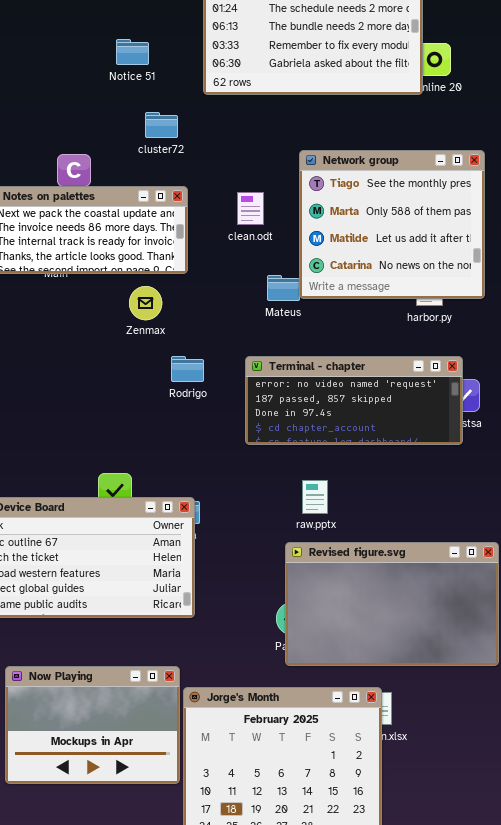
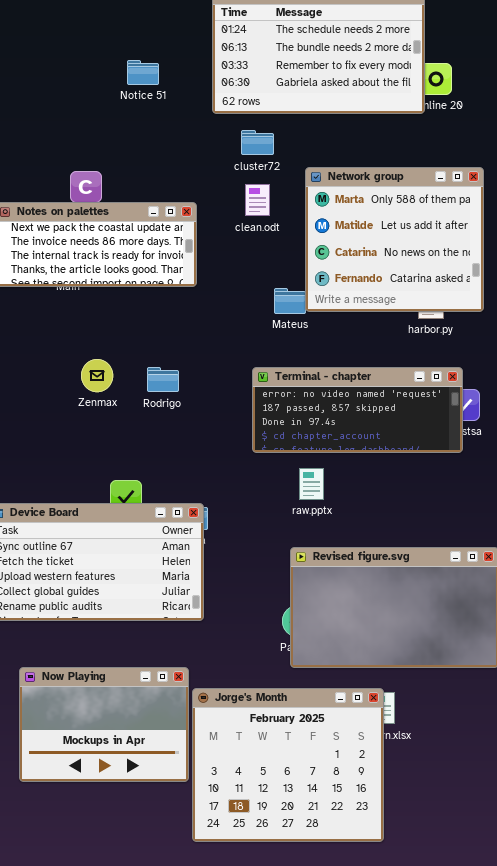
cluster72: [145,112,178,138] -> [241,130,274,155], moved
Network group: [299,150,485,299] -> [305,167,484,312], scrolled down 1 row
clean.odt: [237,192,264,225] -> [245,184,270,216], moved
Zenmax: [129,286,162,320] -> [81,359,113,392], moved
Rodrigo: [171,356,204,382] -> [147,367,179,392], moved
raw.pptx: [302,480,328,514] -> [299,468,324,500], moved

